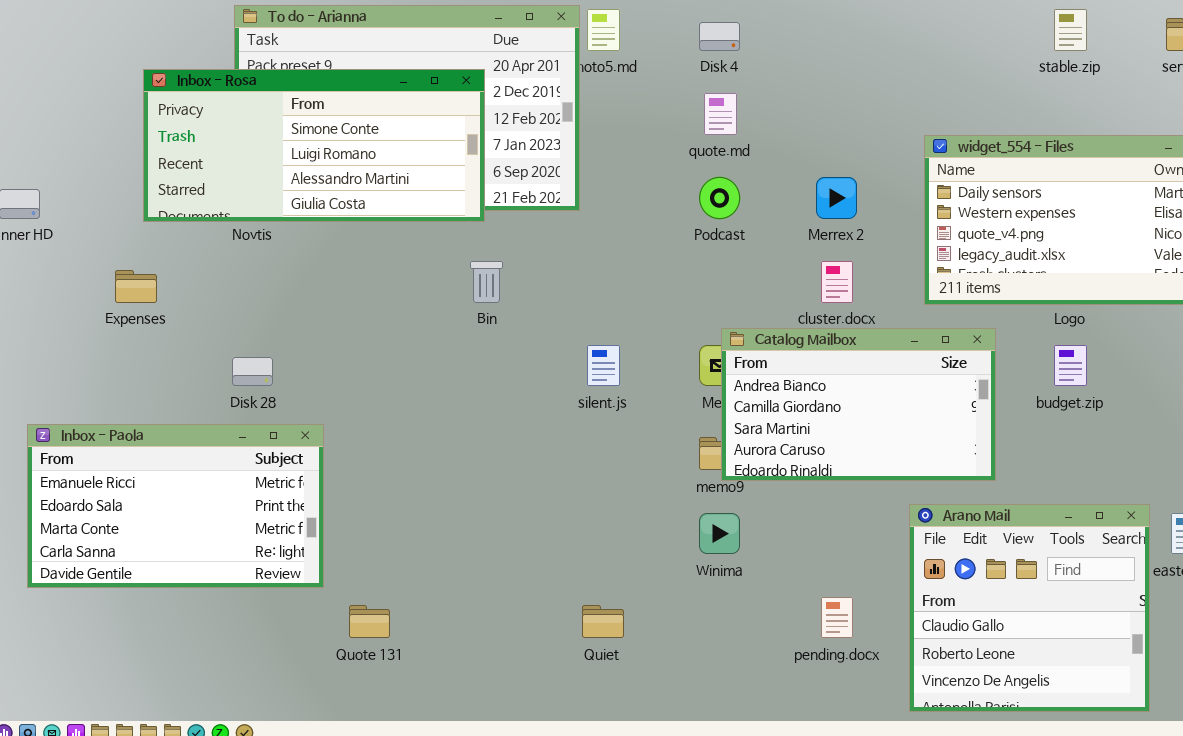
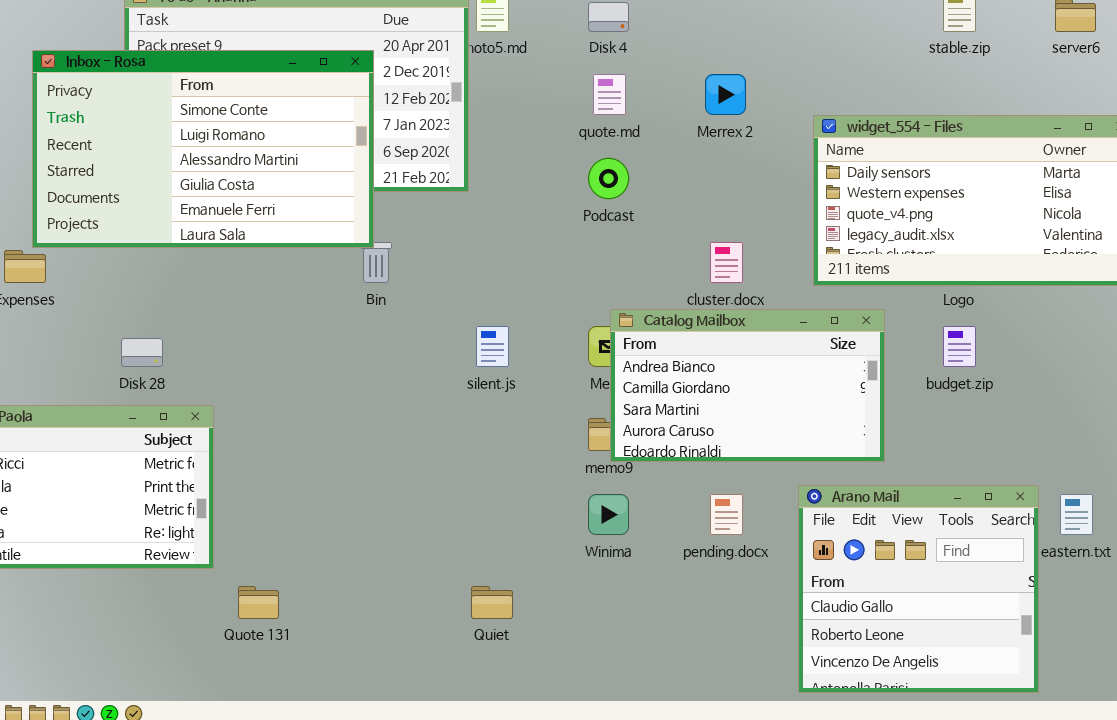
Inbox - Rosa: [143,69,485,222] -> [32,50,374,248], resized
Merrex 2: [816,177,857,219] -> [705,74,746,115], moved
pending.docx: [821,597,853,638] -> [710,494,743,535], moved

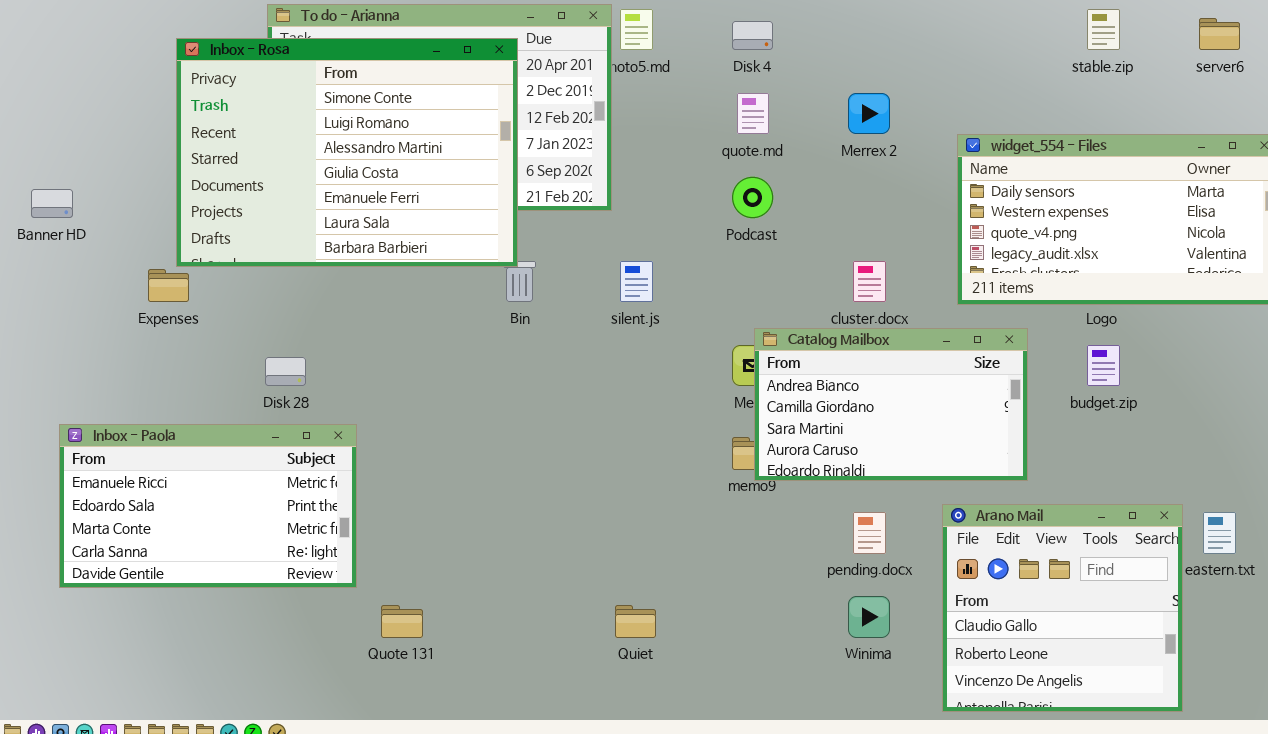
Inbox - Rosa: [32,50,374,248] -> [176,38,518,267], resized
silent.js: [476,326,509,367] -> [620,261,653,302], moved
Winima: [588,494,629,535] -> [848,596,890,638], moved

